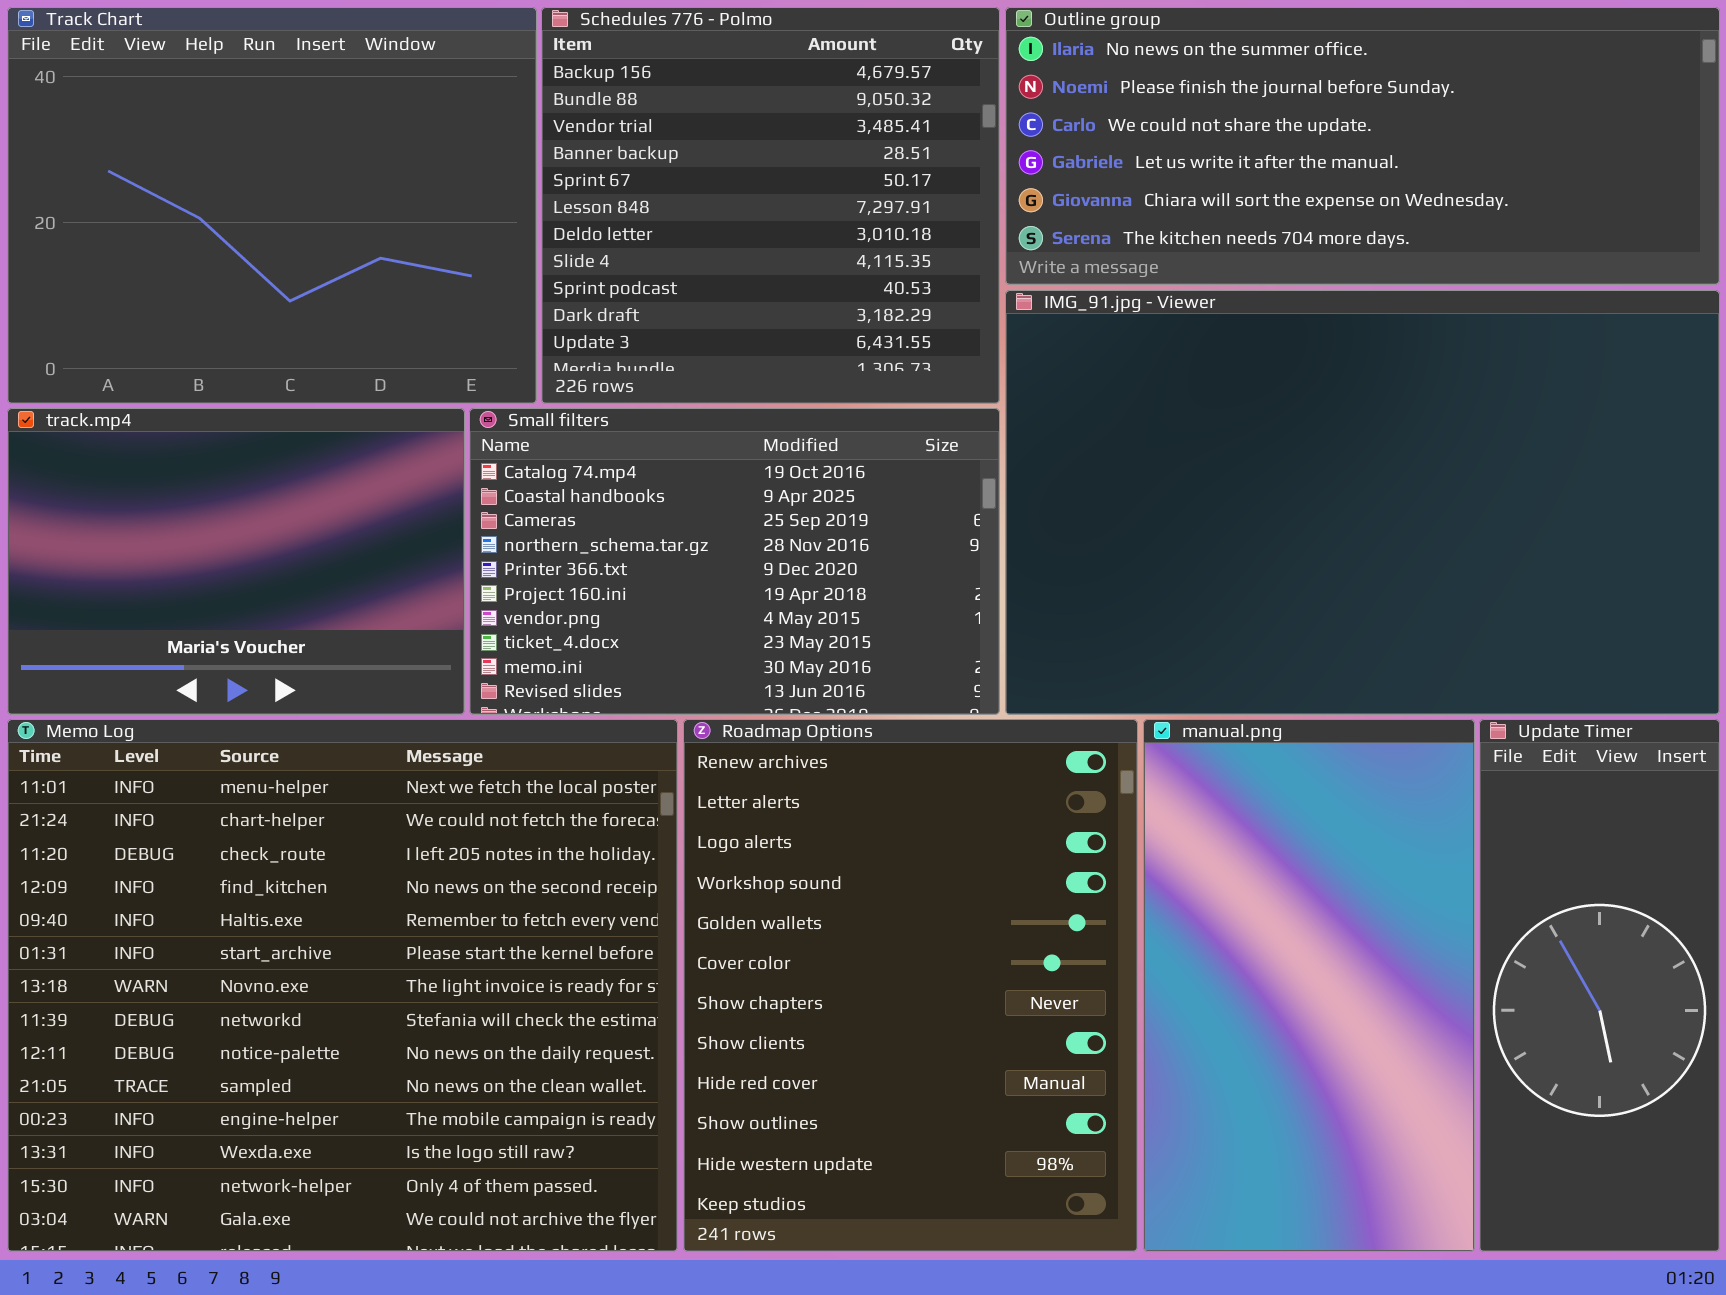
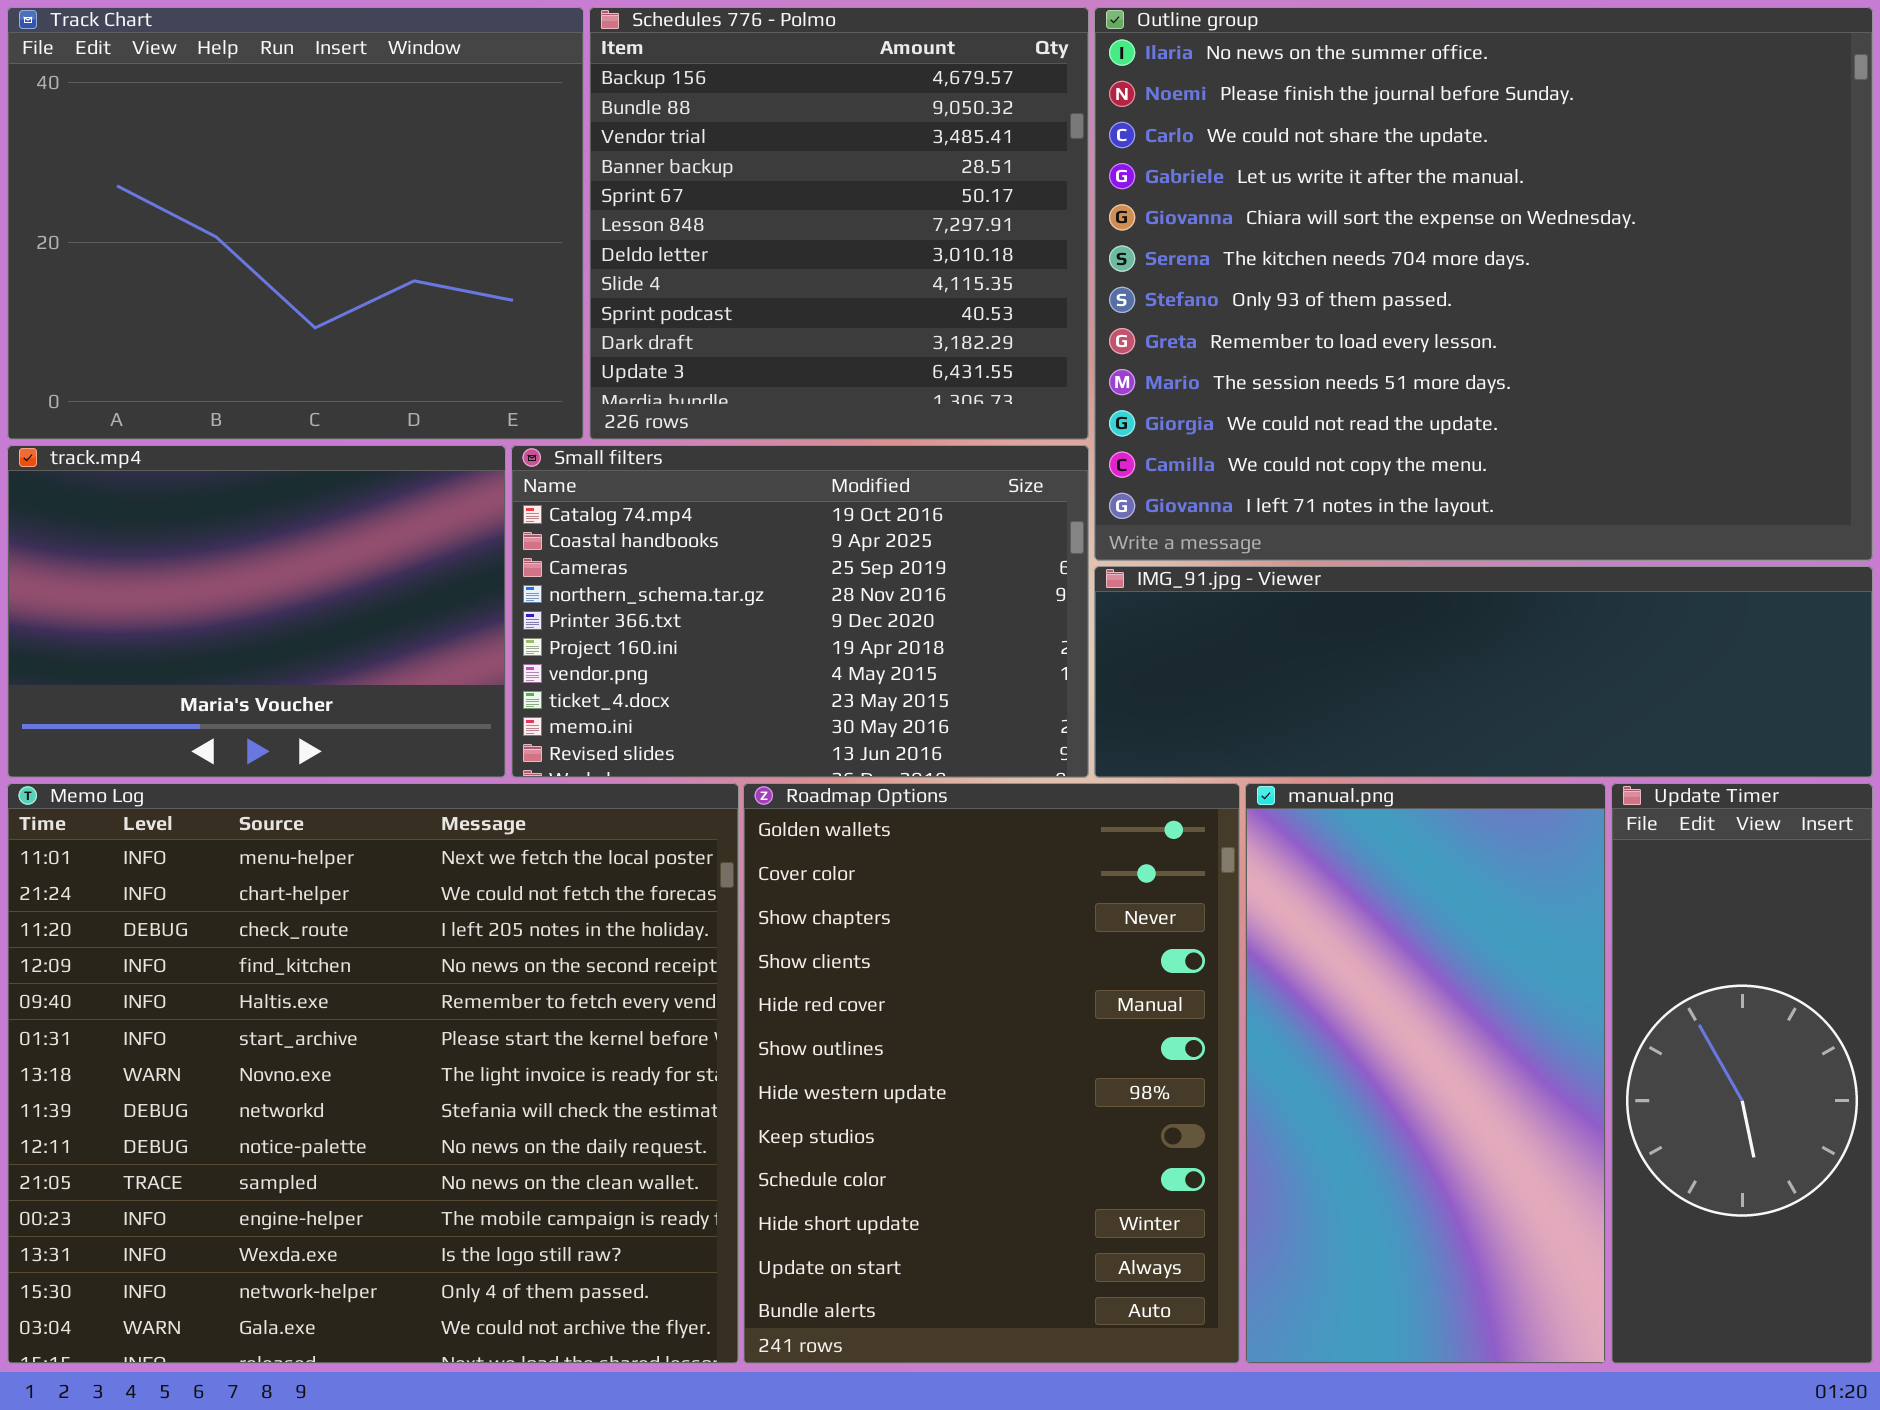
Outline group: [1005,7,1720,285] -> [1094,7,1873,561], resized
IMG_91.jpg - Viewer: [1005,290,1720,715] -> [1094,566,1873,778], resized
Roadmap Options: [683,719,1138,1252] -> [743,783,1240,1364], scrolled down 4 rows

